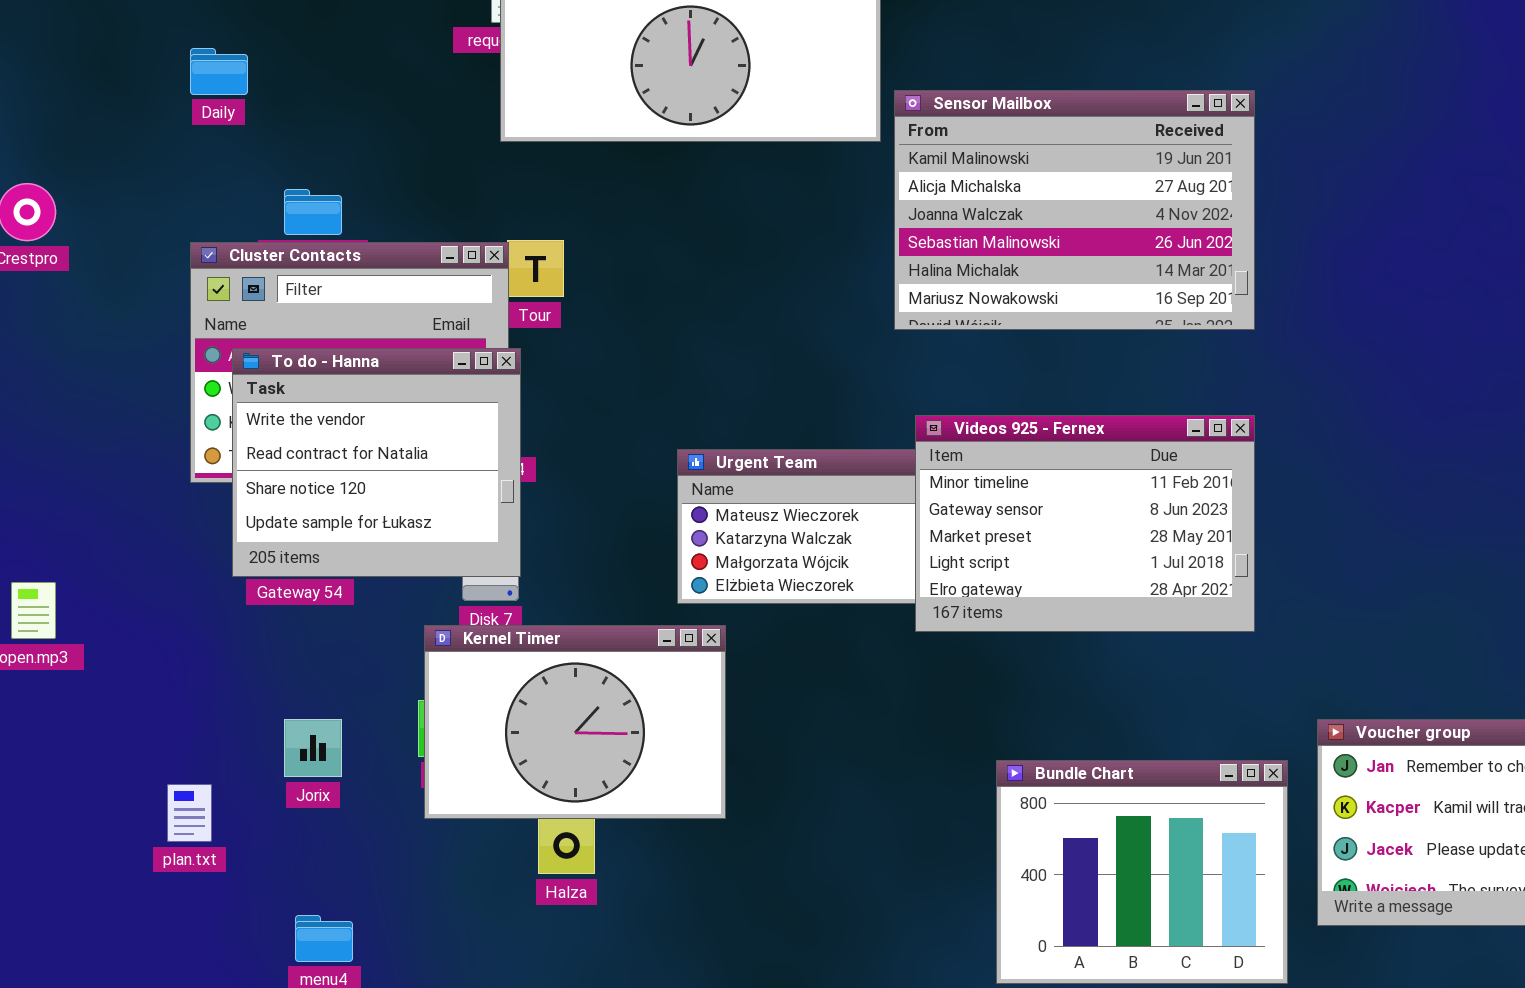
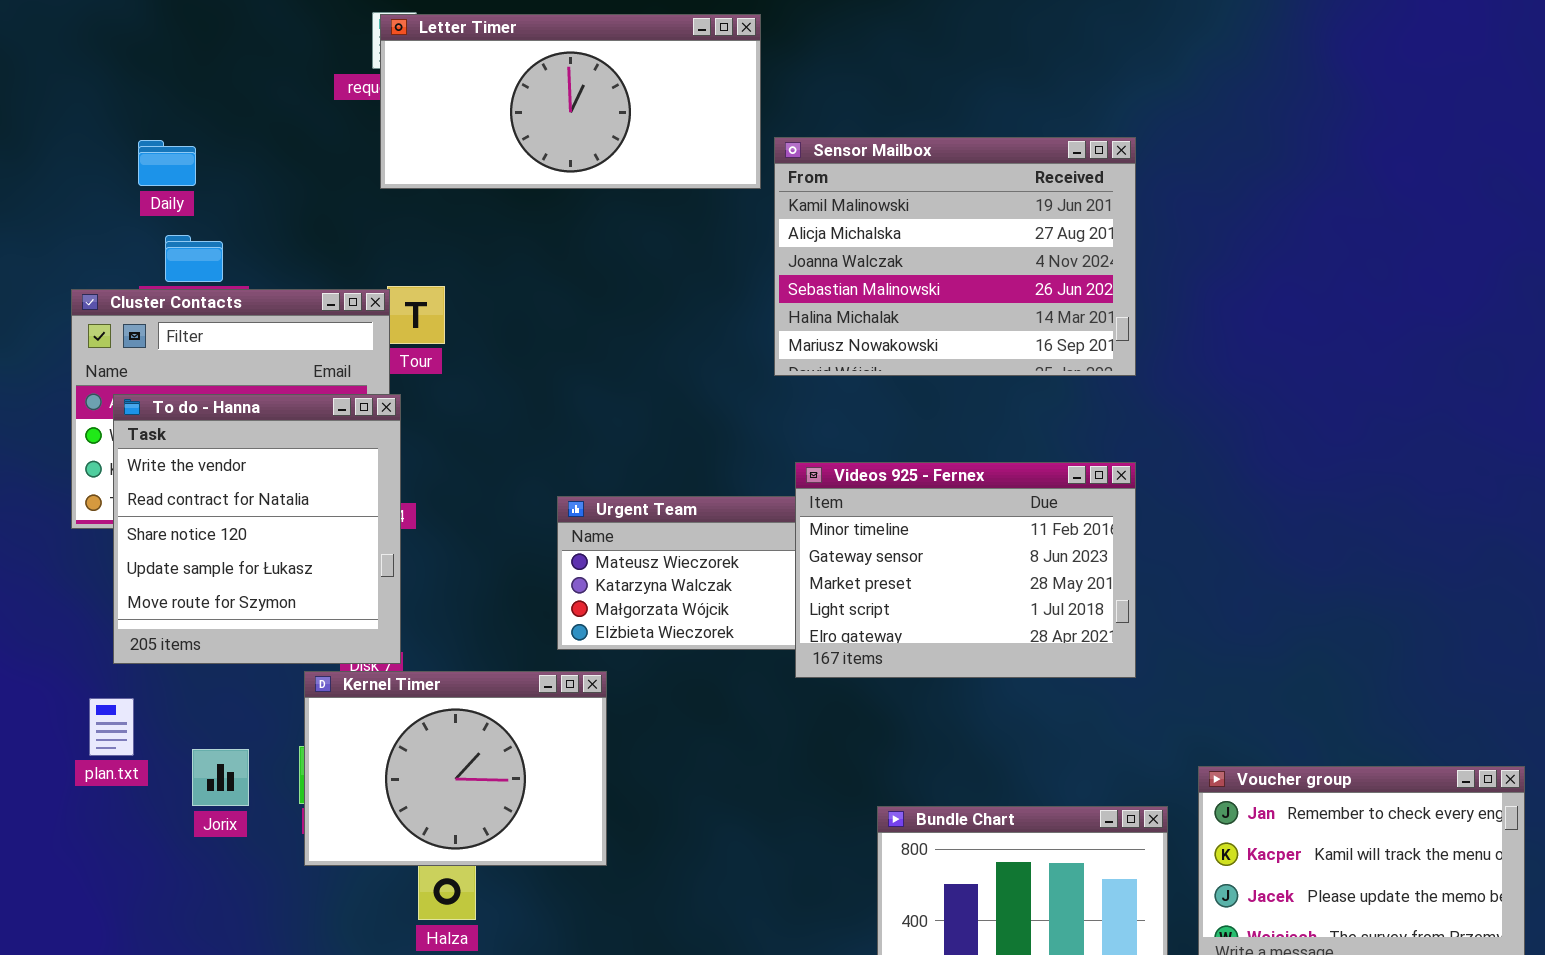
Daily: [190,48,248,95] -> [138,140,196,186], moved
To do - Hanna: [232,348,521,577] -> [113,394,401,664], resized
Jorix: [284,719,342,777] -> [192,749,249,806], moved
plan.txt: [167,784,212,842] -> [89,698,134,756], moved

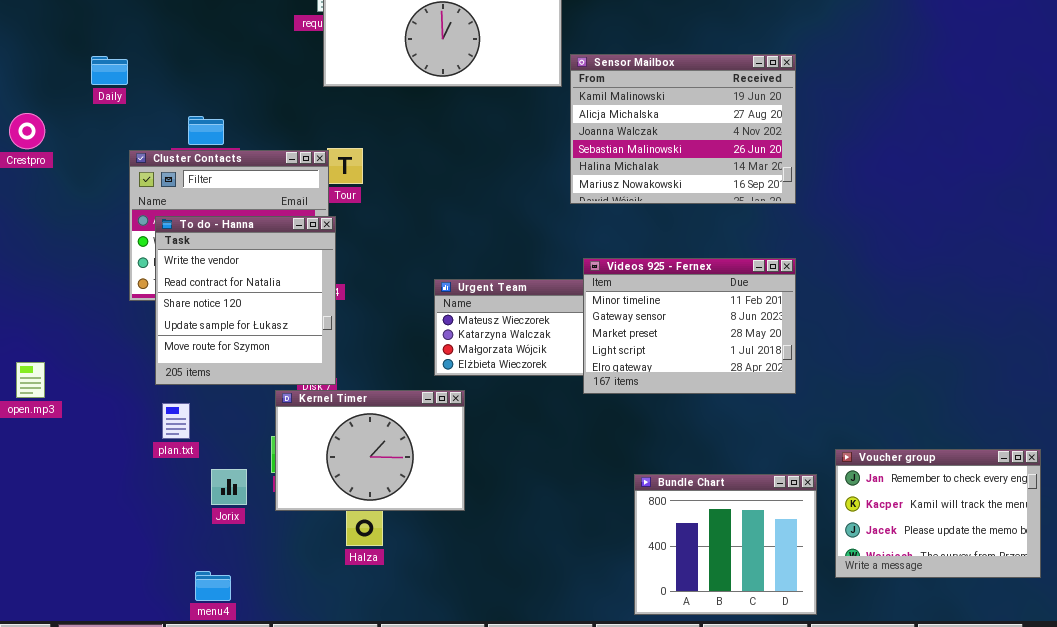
Daily: [138,140,196,186] -> [91,56,128,85], moved
plan.txt: [89,698,134,756] -> [162,403,190,439], moved
Jorix: [192,749,249,806] -> [211,469,247,505], moved

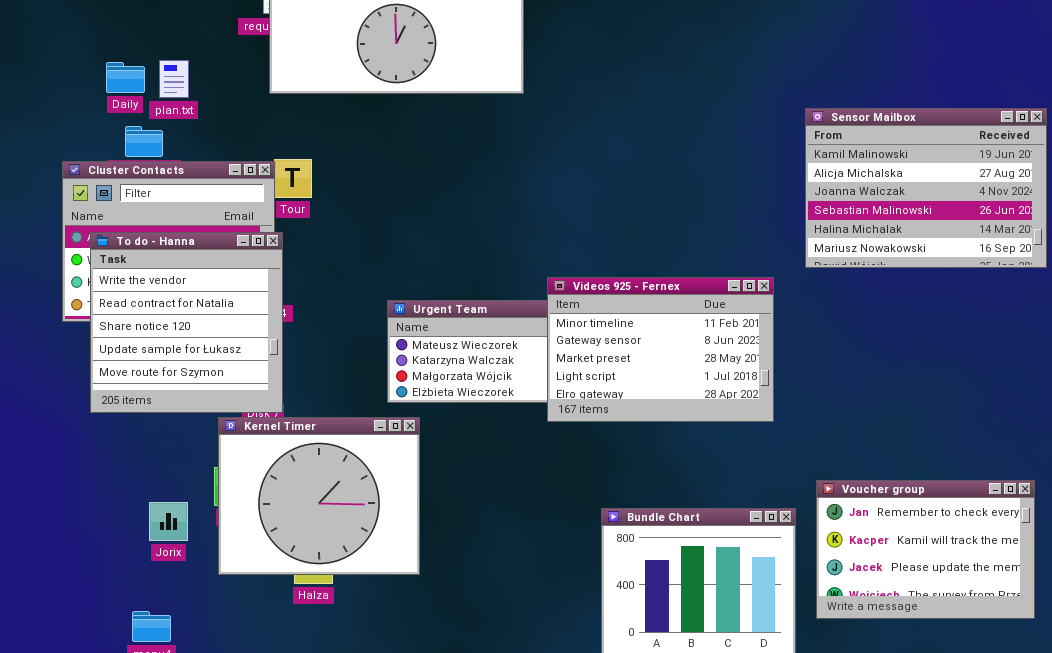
Sensor Mailbox: [570,54,796,204] -> [805,108,1047,268], moved
Daily: [91,56,128,85] -> [106,62,145,93], moved
Kernel Timer: [275,390,465,511] -> [218,417,420,575], resized
plan.txt: [162,403,190,439] -> [159,60,189,98], moved

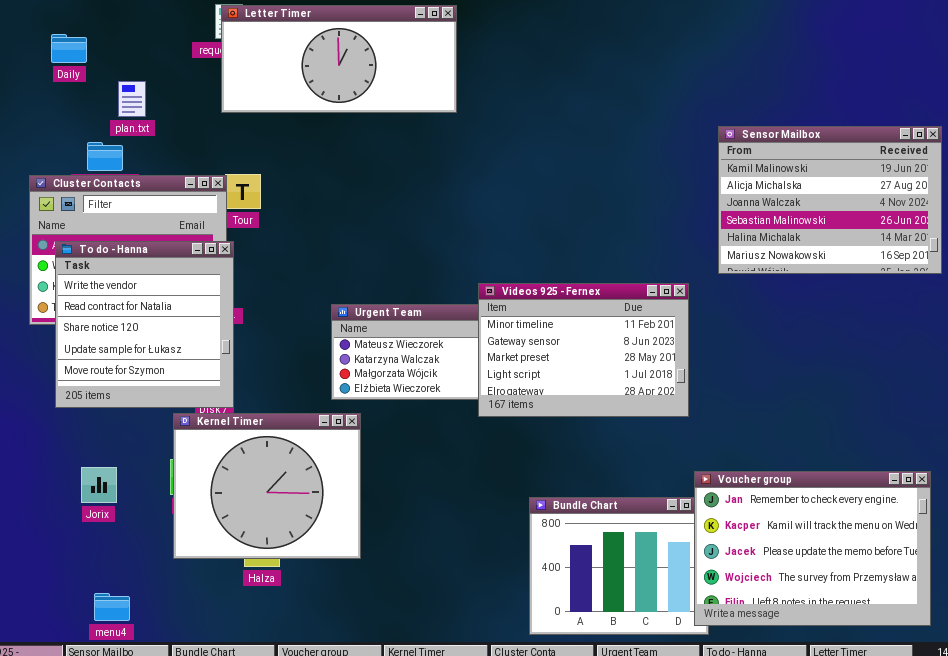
Daily: [106,62,145,93] -> [51,34,87,63], moved
Voucher group: [816,480,1035,619] -> [694,471,931,626], resized
Jorix: [149,502,188,541] -> [81,467,117,503], moved

